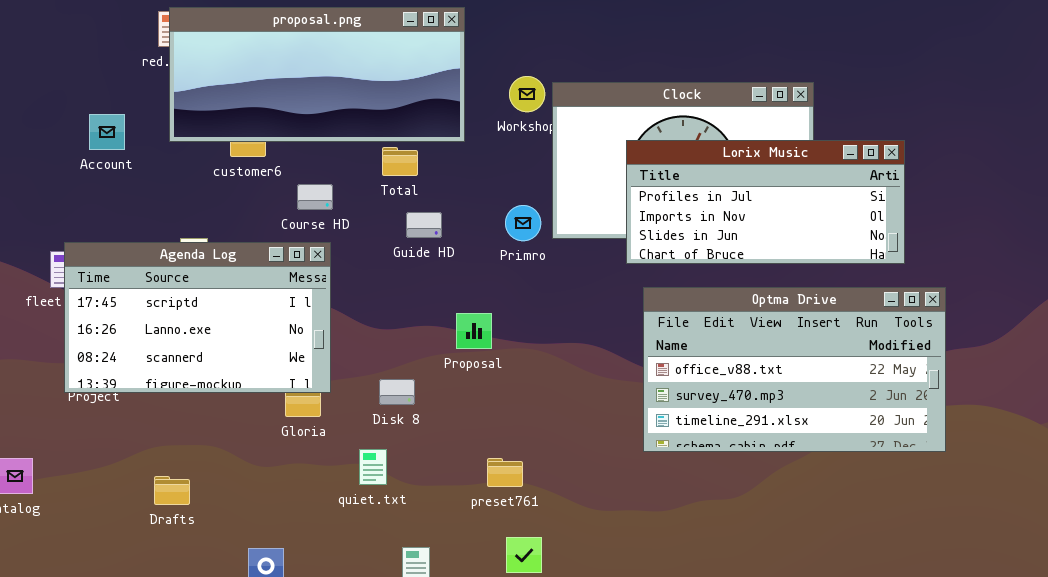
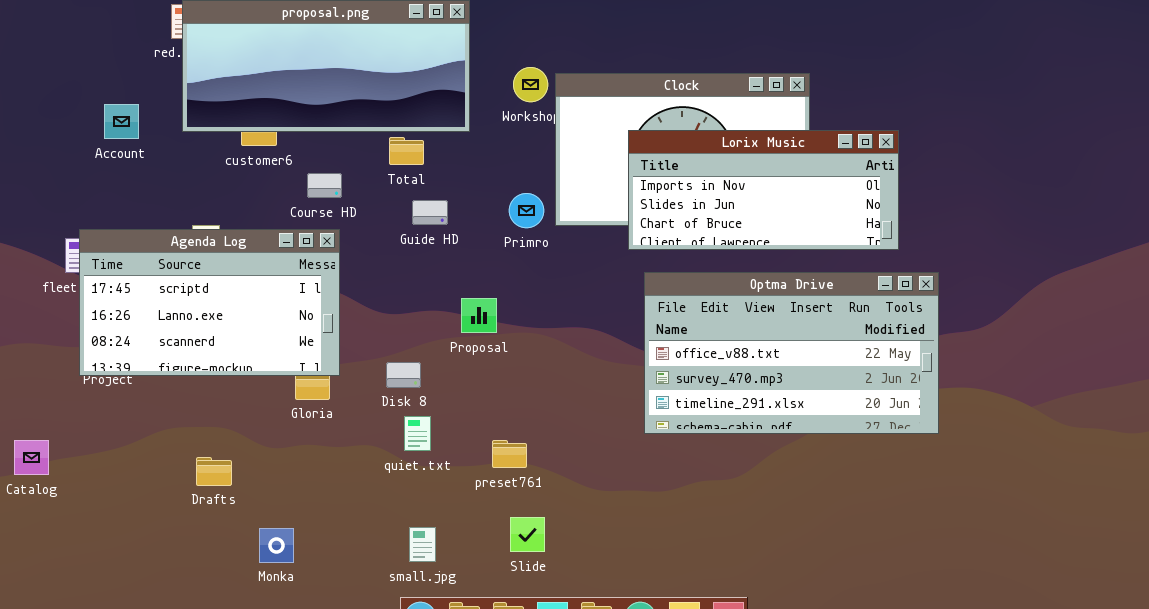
Lorix Music: [626,140,905,264] -> [628,130,899,250], scrolled down 1 row
quiet.txt: [359,449,387,485] -> [404,416,431,451], moved
Drafts: [154,476,190,505] -> [196,457,232,486], moved

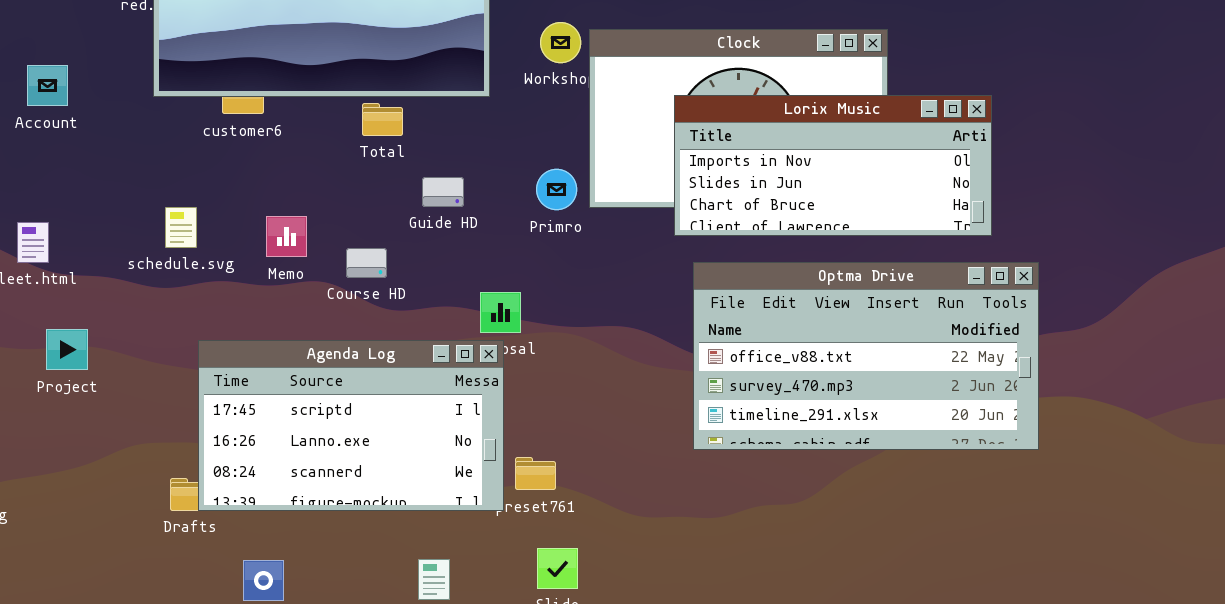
Account: [104,104,139,139] -> [27,65,68,106], moved
Total: [389,137,424,165] -> [362,103,403,136], moved
Course HD: [307,173,342,198] -> [346,248,387,278], moved
Agenda Log: [79,229,340,376] -> [198,340,504,511], moved

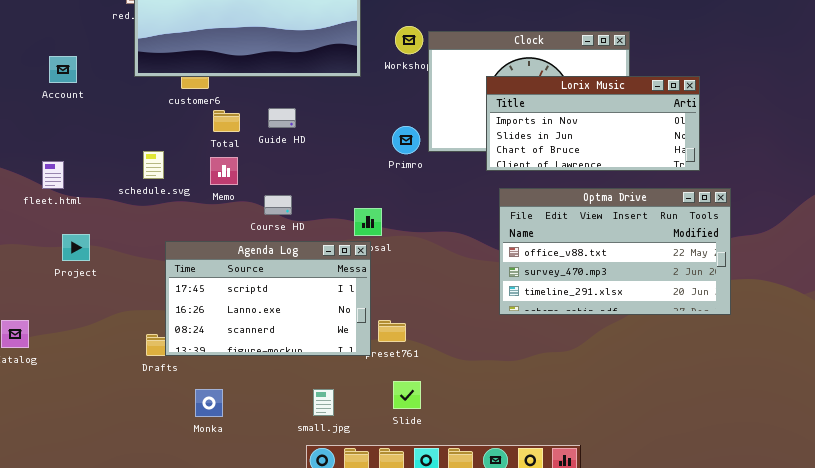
Total: [362,103,403,136] -> [213,110,240,132], moved
Guide HD: [422,177,464,207] -> [268,108,296,128], moved
Course HD: [346,248,387,278] -> [264,195,292,215], moved

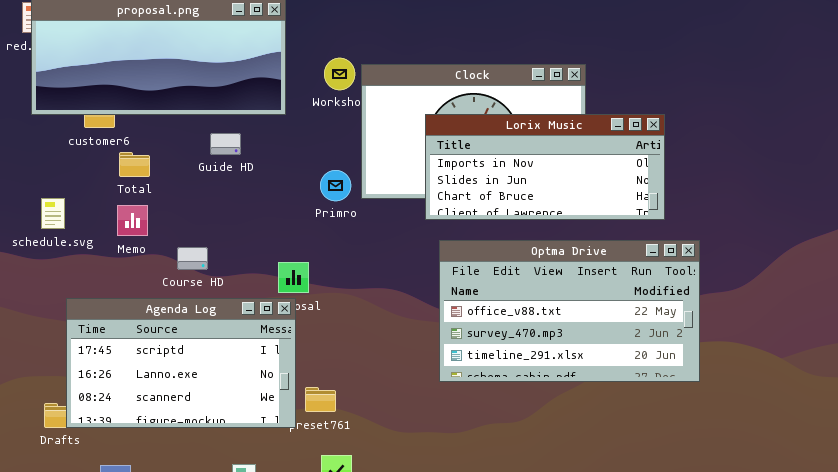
Guide HD: [268,108,296,128] -> [210,133,241,155], moved

